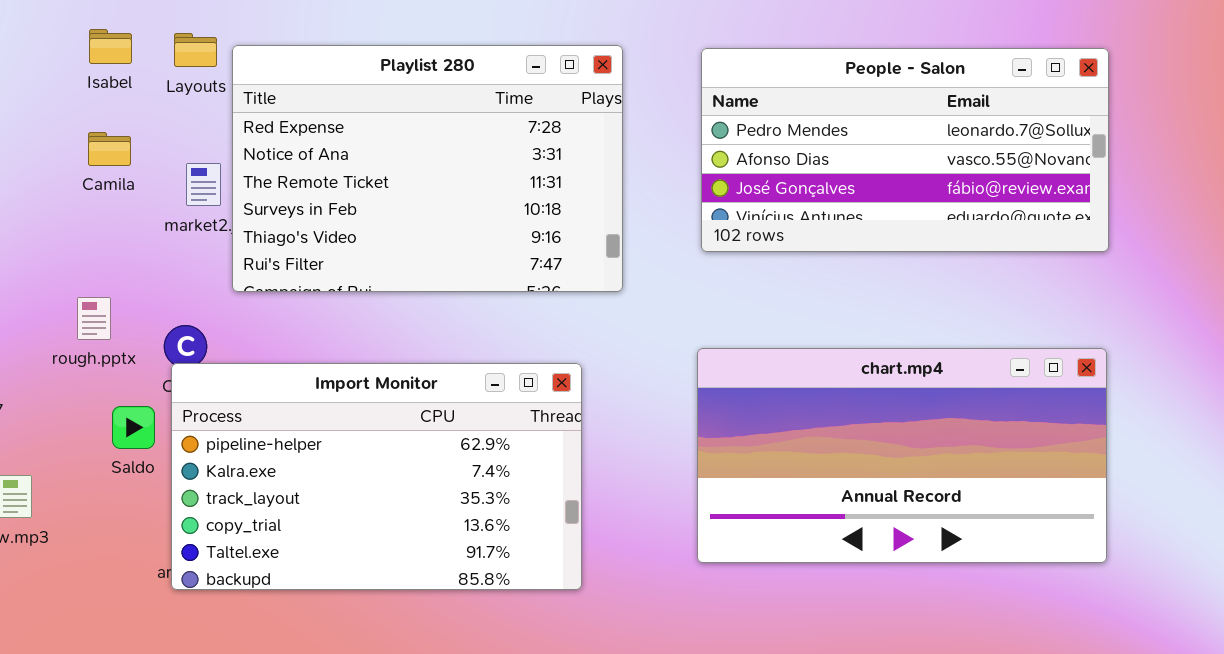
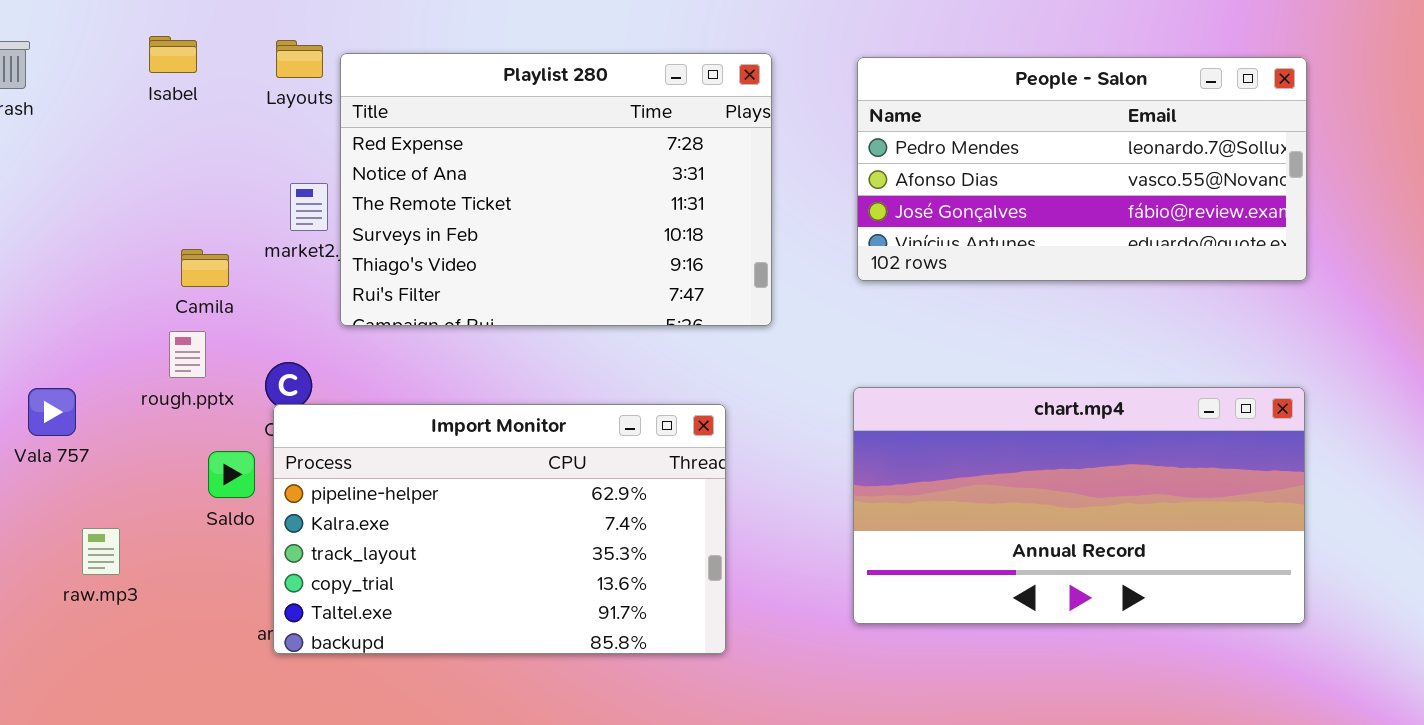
Isabel: [89,29,132,64] -> [149,36,197,73], moved
Camila: [88,132,131,166] -> [181,249,229,287], moved

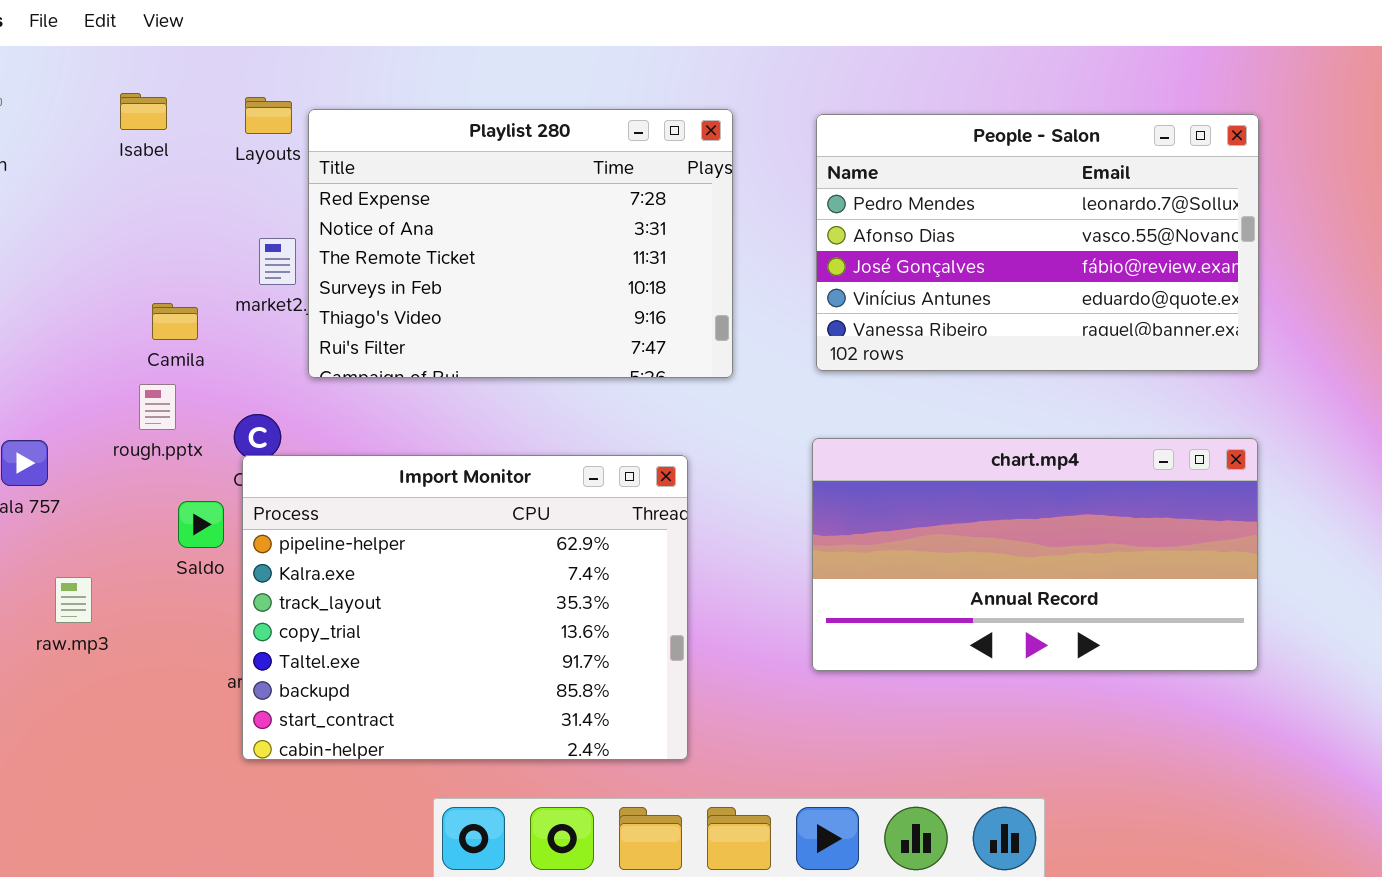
People - Salon: [857,57,1307,281] -> [816,114,1259,371], resized
Import Monitor: [273,404,726,654] -> [242,455,688,760], resized

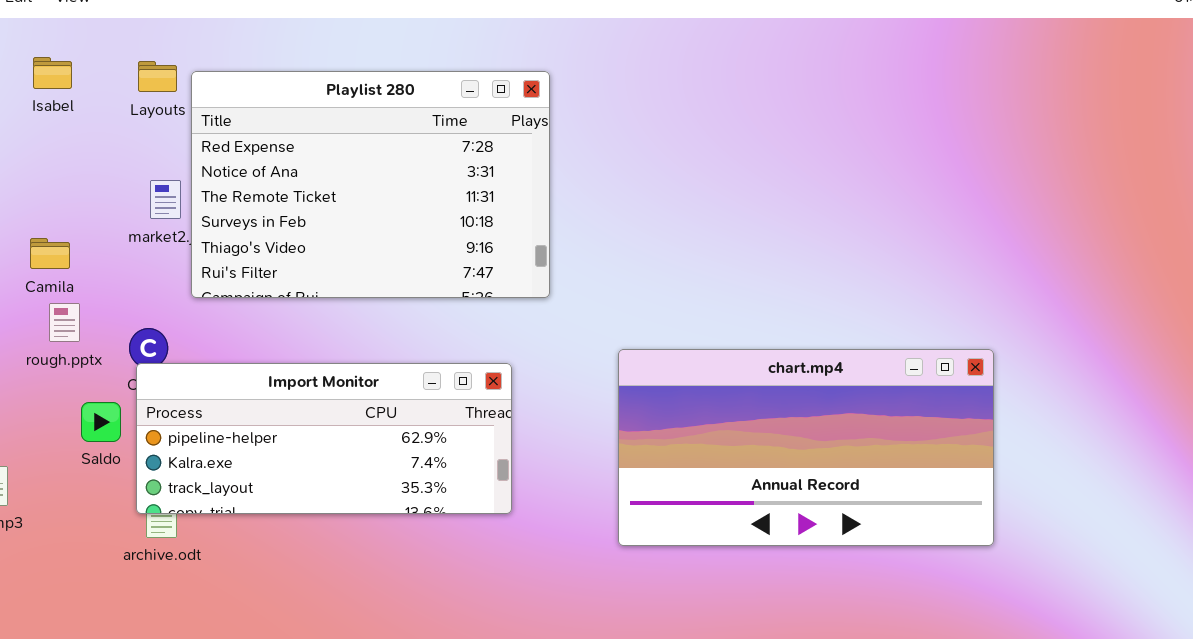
People - Salon: [816,114,1259,371] -> none, closed
Camila: [152,303,198,340] -> [30,238,70,269], moved
Import Monitor: [242,455,688,760] -> [136,363,512,514], resized

